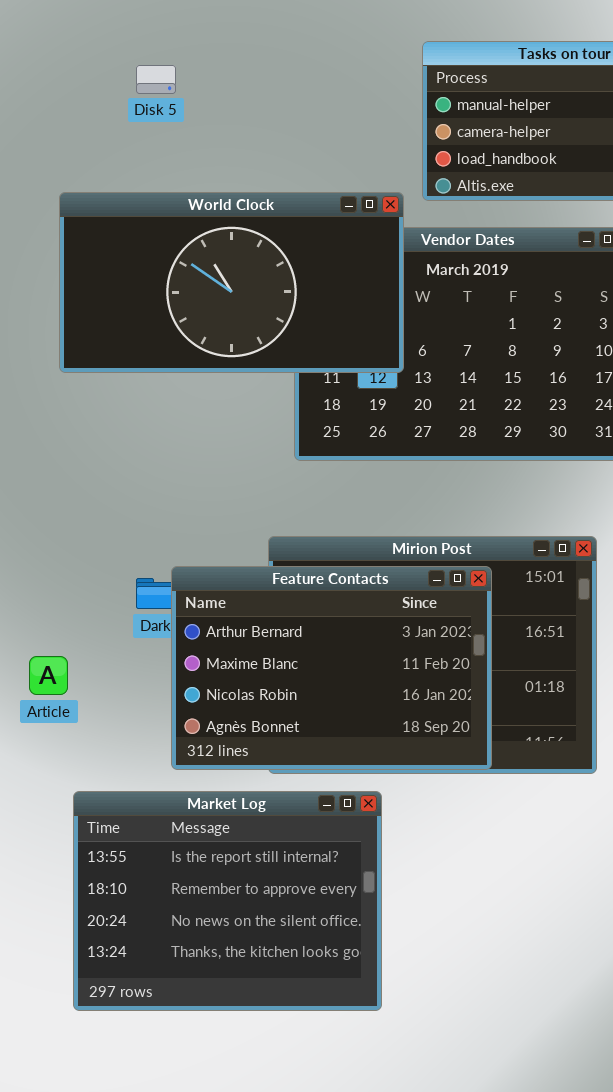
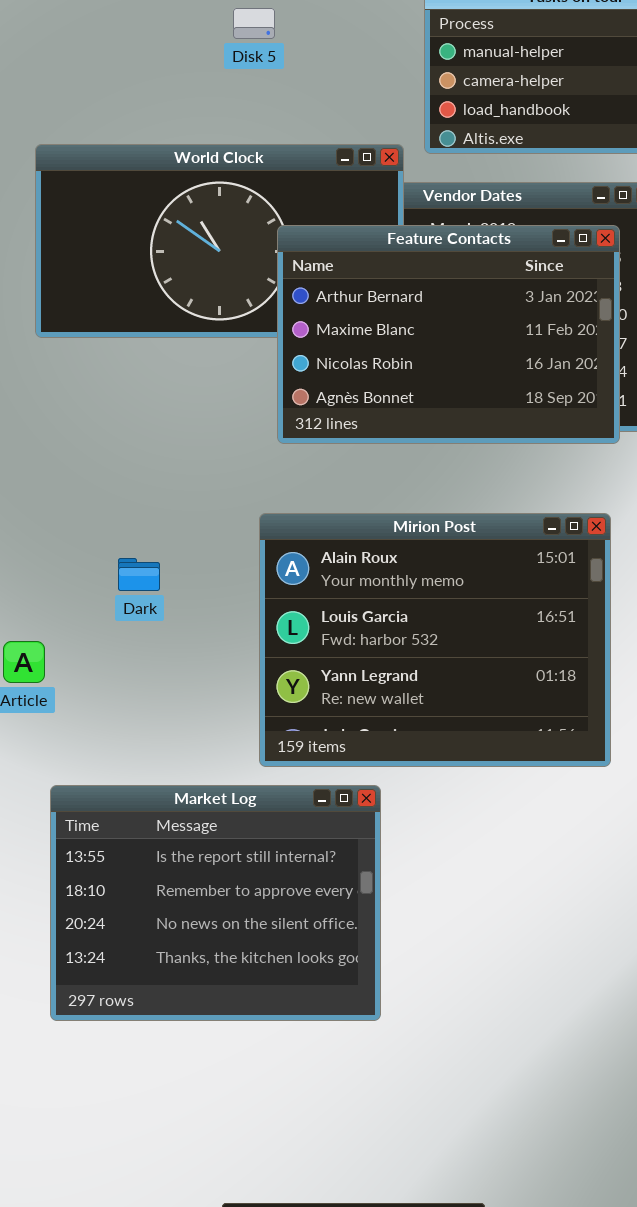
Disk 5: [136,65,176,94] -> [233,8,275,39], moved
Feature Contacts: [171,566,492,770] -> [277,225,620,444], moved

